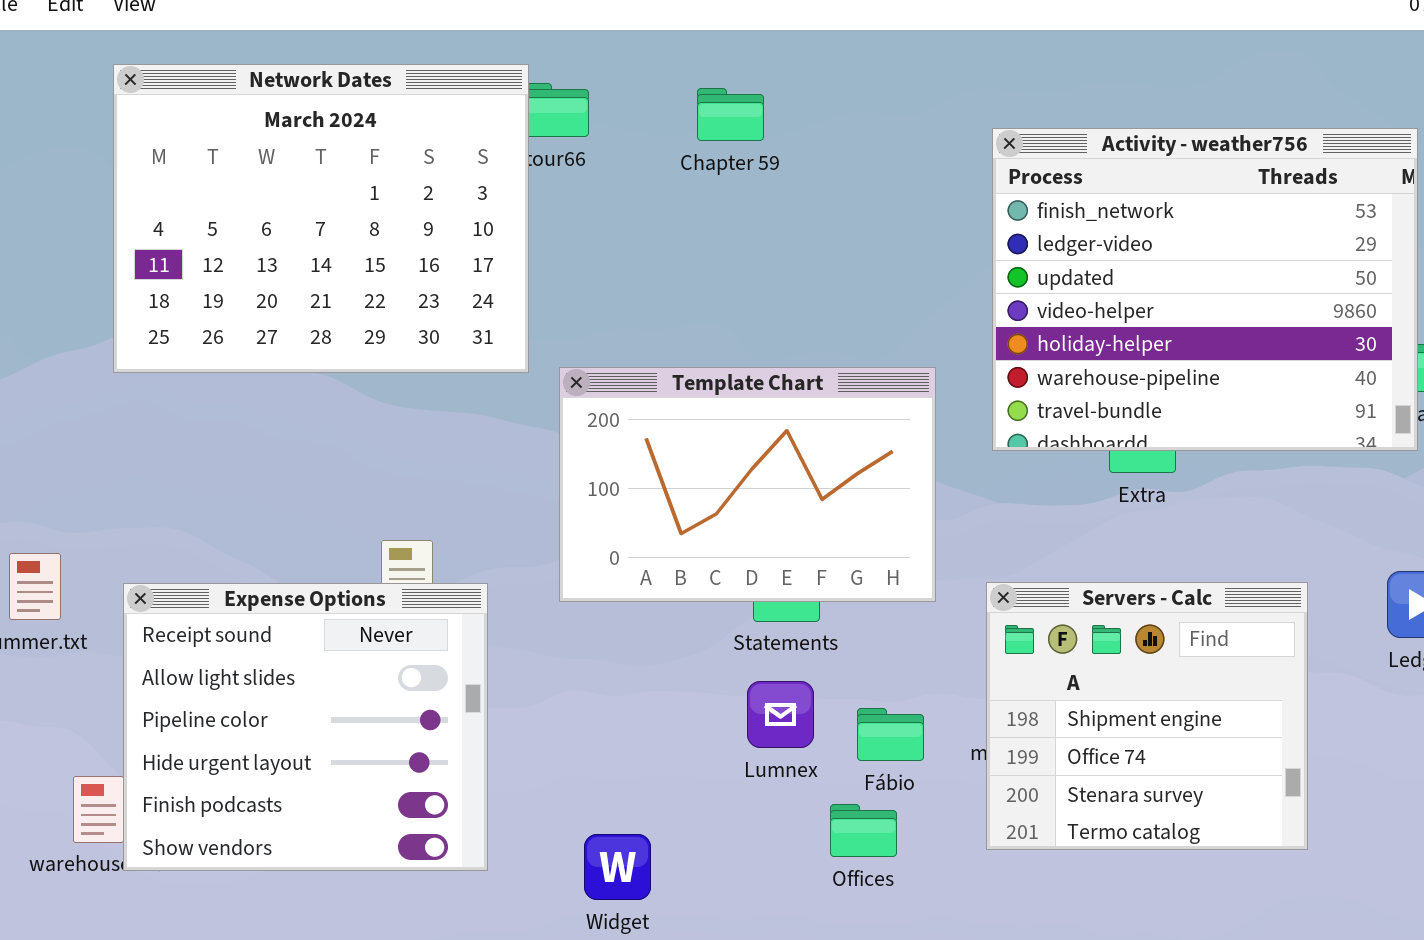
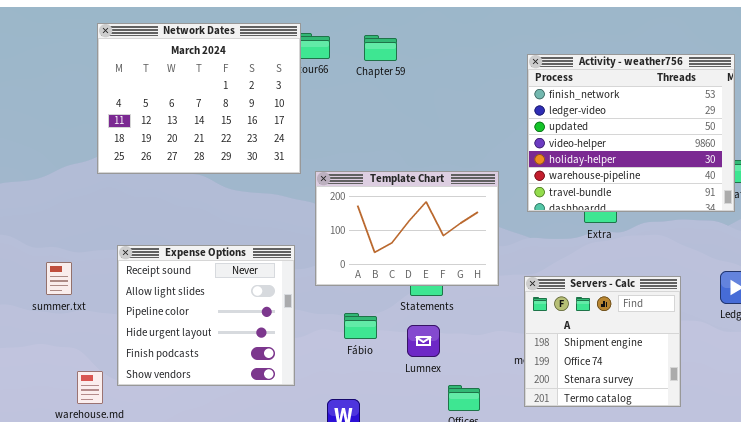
Chapter 59: [697,88,764,141] -> [364,35,397,61], moved
Expense Options: [123,583,488,871] -> [117,245,295,386], moved
Fábio: [857,708,924,761] -> [344,313,377,339], moved

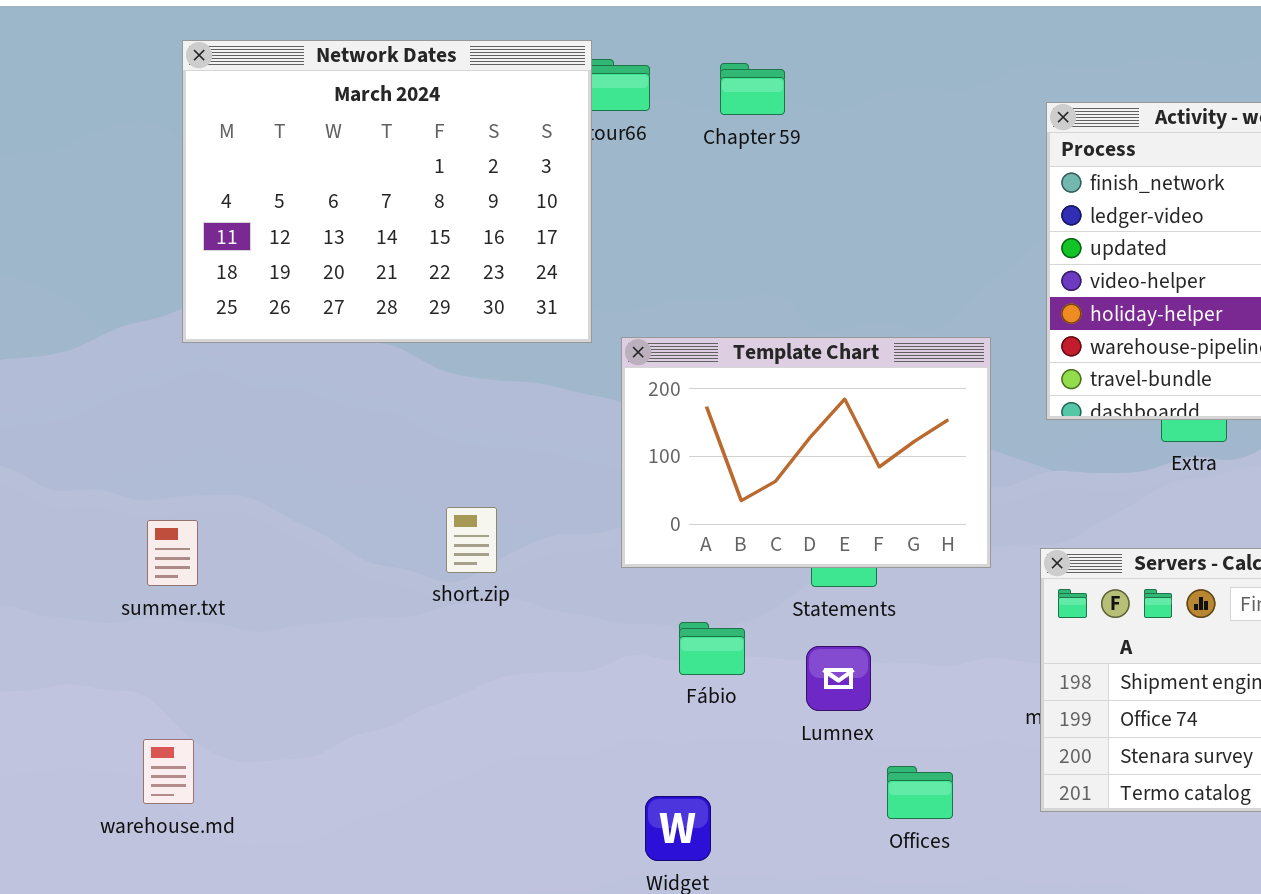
Expense Options: [117,245,295,386] -> none, closed
summer.txt: [46,262,72,295] -> [147,520,198,586], moved

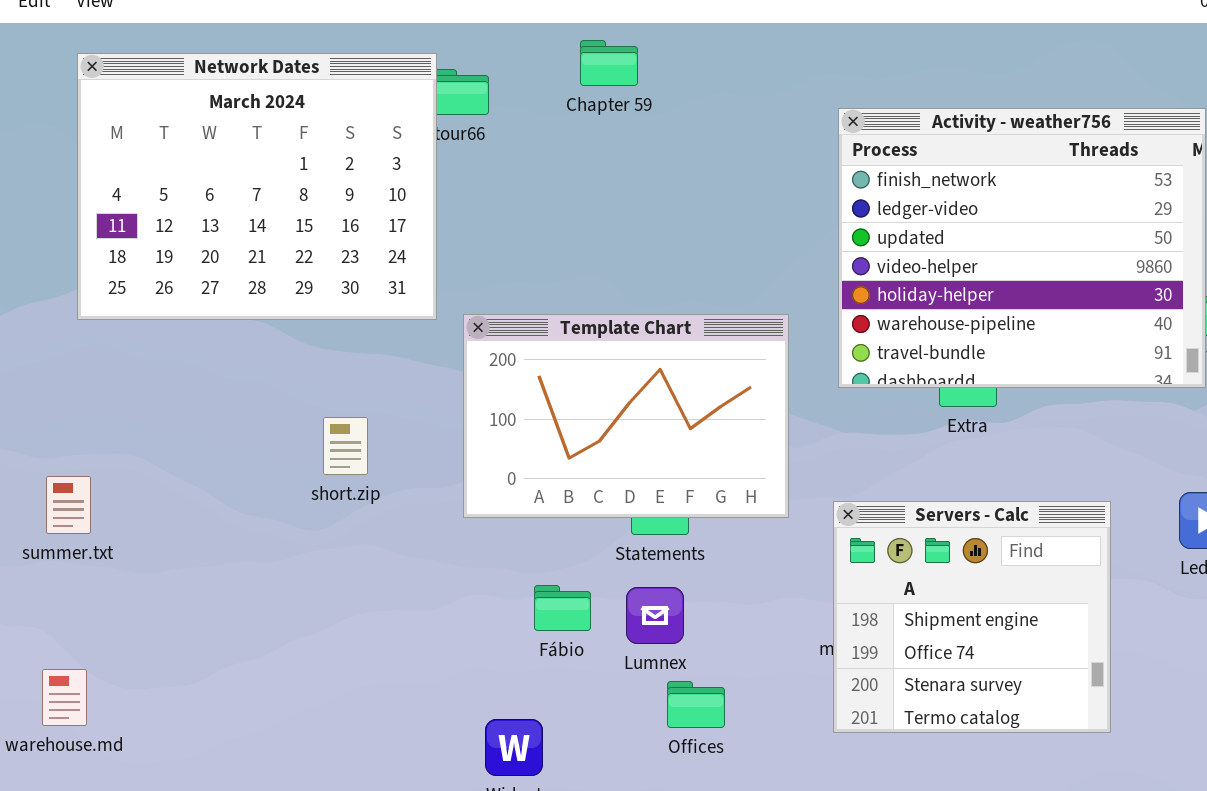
Chapter 59: [720,63,785,115] -> [580,40,638,86], moved
short.zip: [446,507,497,573] -> [323,417,368,475], moved
Fábio: [679,622,745,675] -> [534,585,591,631], moved
Offices: [887,766,953,819] -> [667,681,725,728], moved

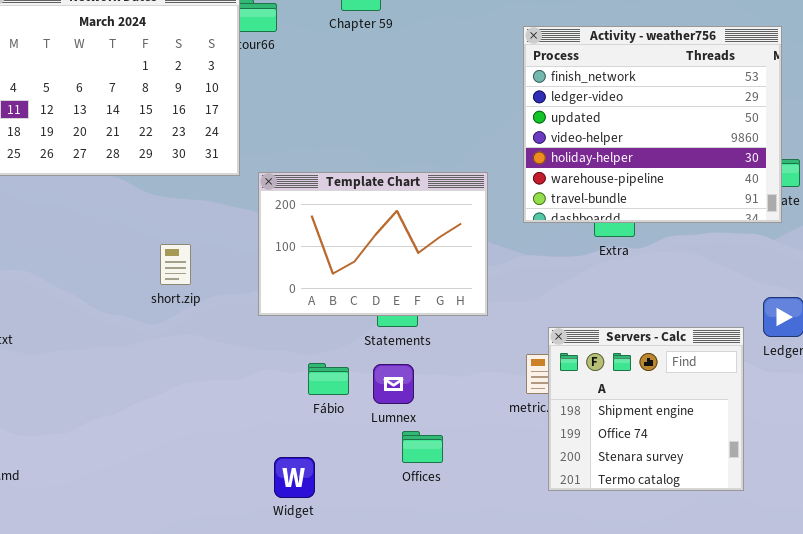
Servers - Calc: [833,501,1111,733] -> [548,327,744,491], moved

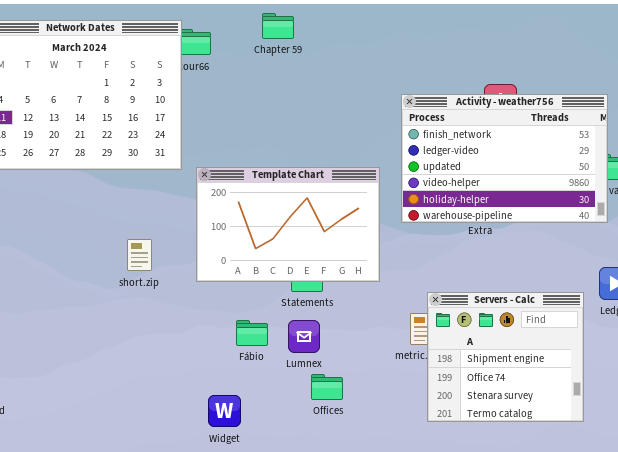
Activity - weather756: [523,26,782,223] -> [401,94,608,223], moved, resized
short.zip: [160,244,191,285] -> [127,239,152,271], moved

